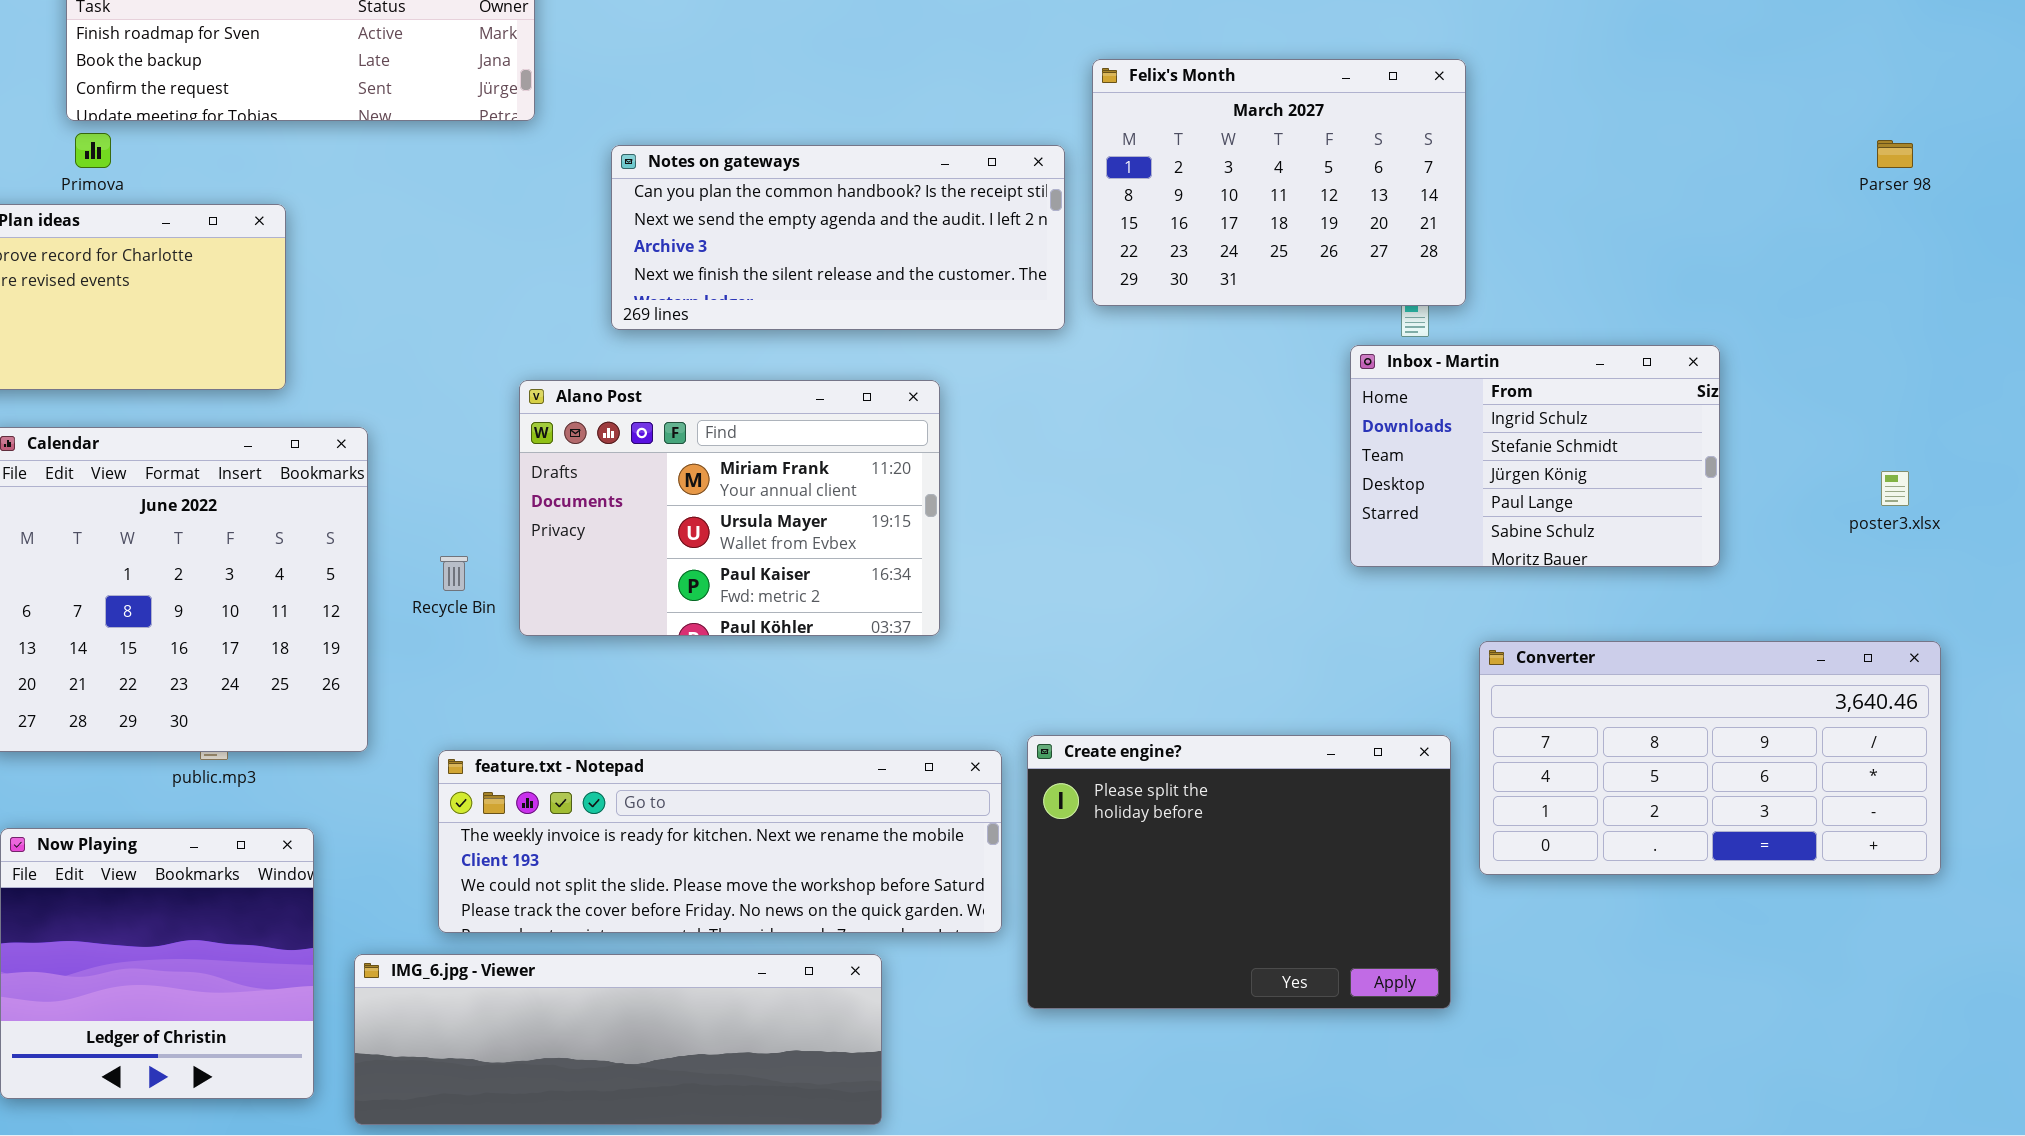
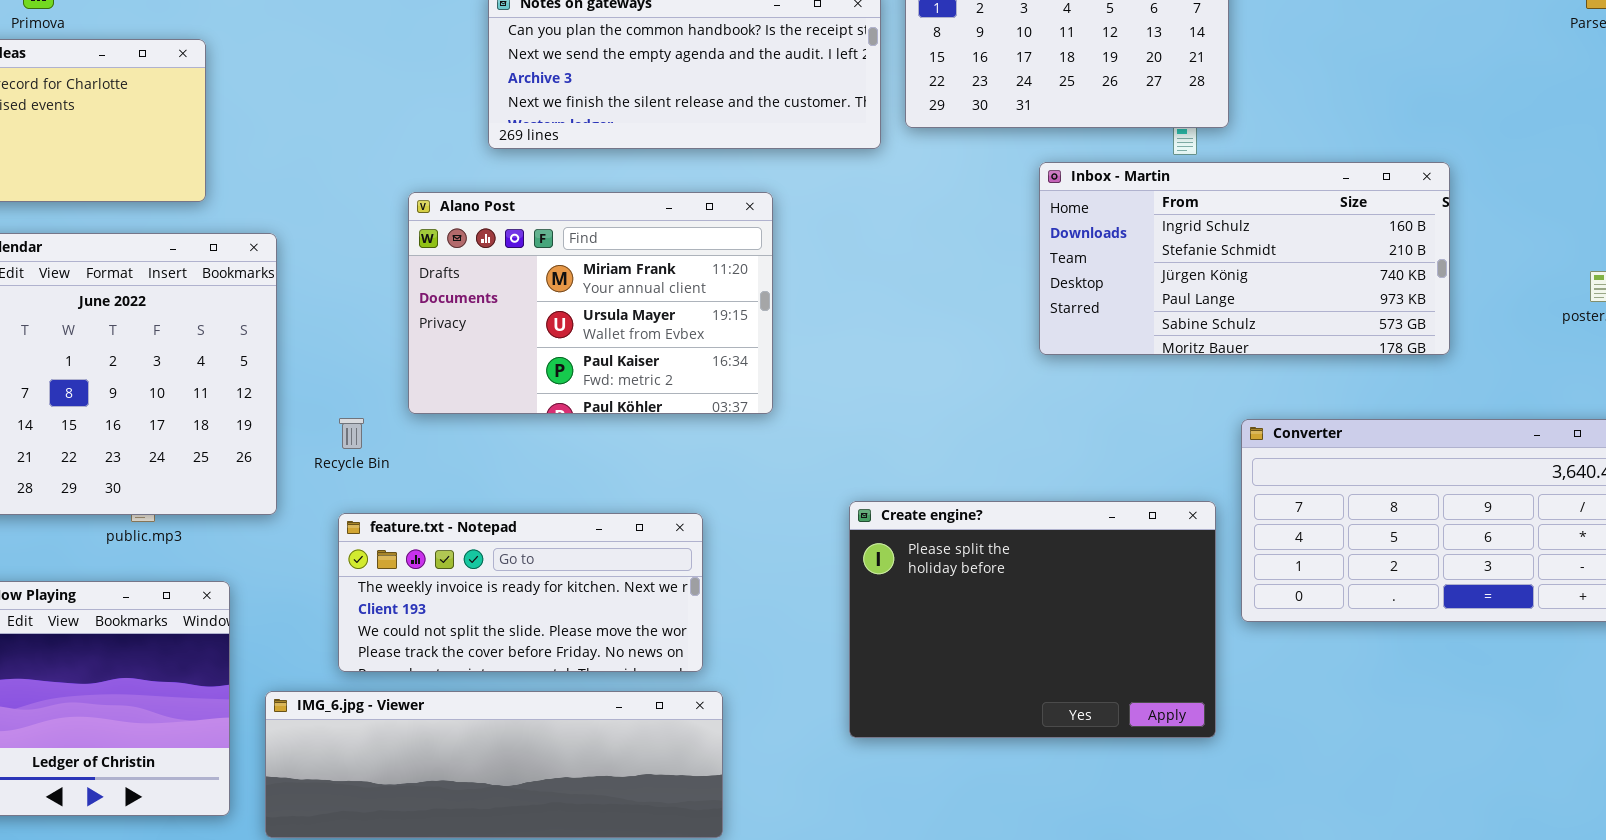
Inbox - Martin: [1350,345,1720,567] -> [1039,162,1450,355], resized
Recycle Bin: [440,556,468,591] -> [339,418,364,449], moved
feature.txt - Notepad: [438,750,1002,933] -> [338,513,703,672], resized

